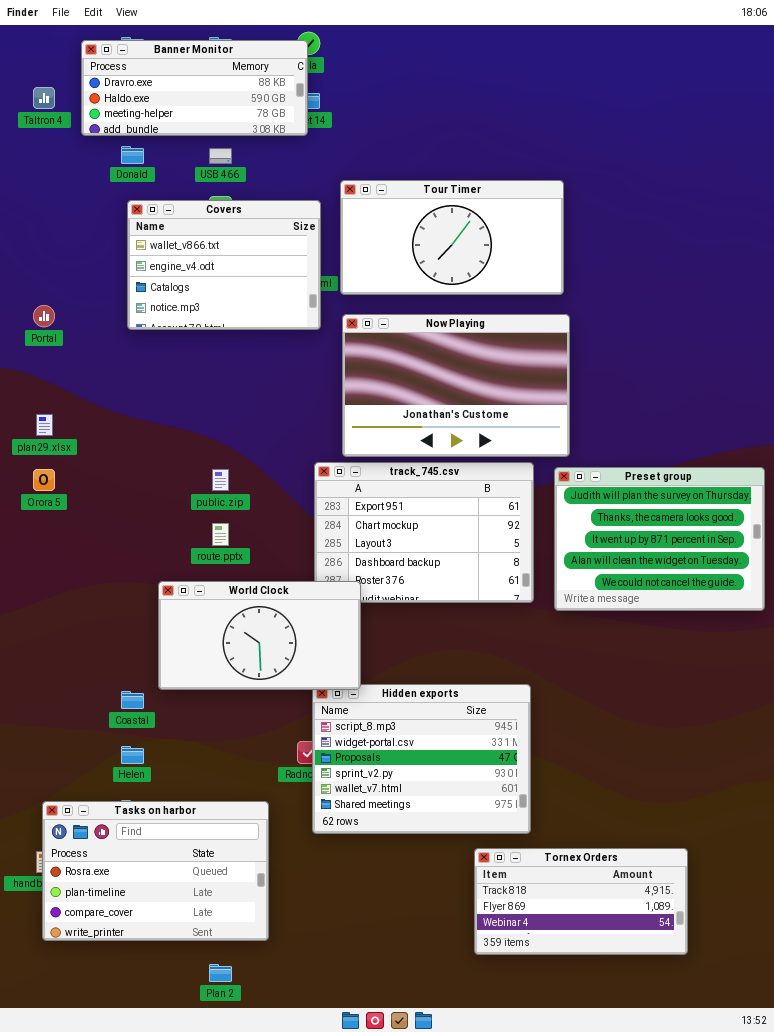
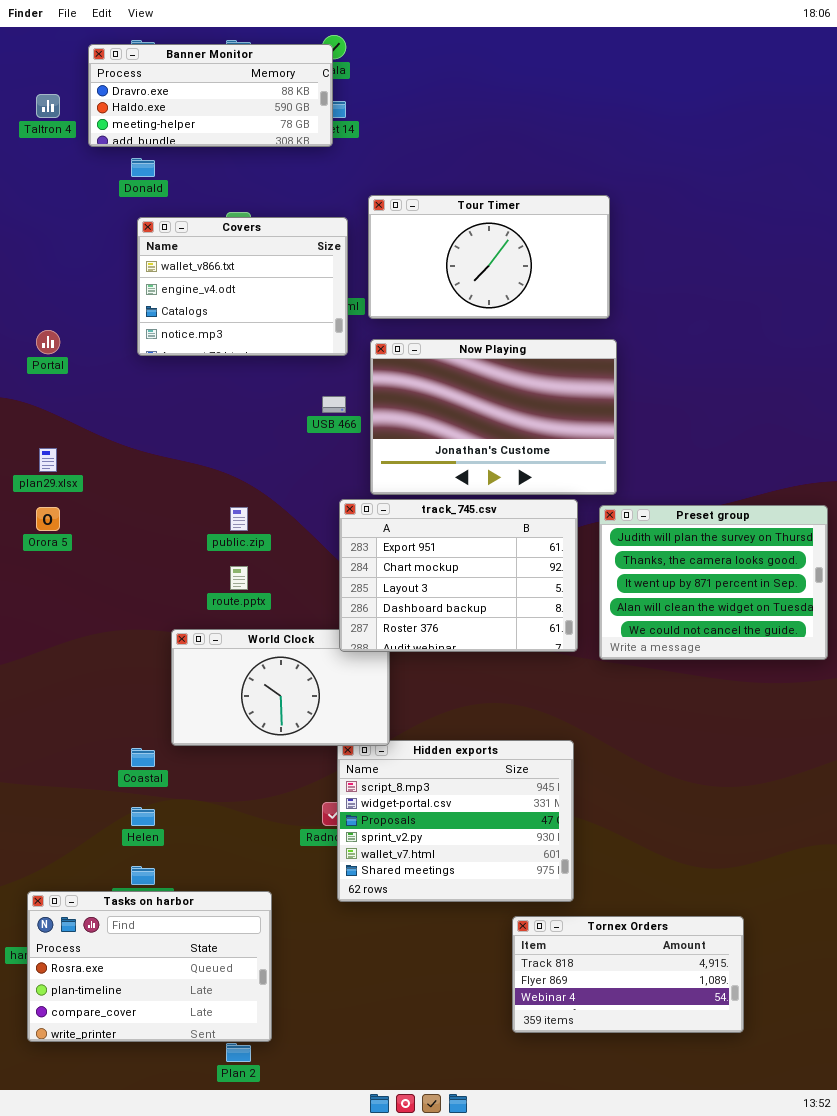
USB 466: [209,148,232,164] -> [322,396,346,413], moved
track_745.csv: [314,462,534,603] -> [339,499,578,652], raised
Tasks on harbor: [42,801,269,941] -> [27,891,272,1042], moved

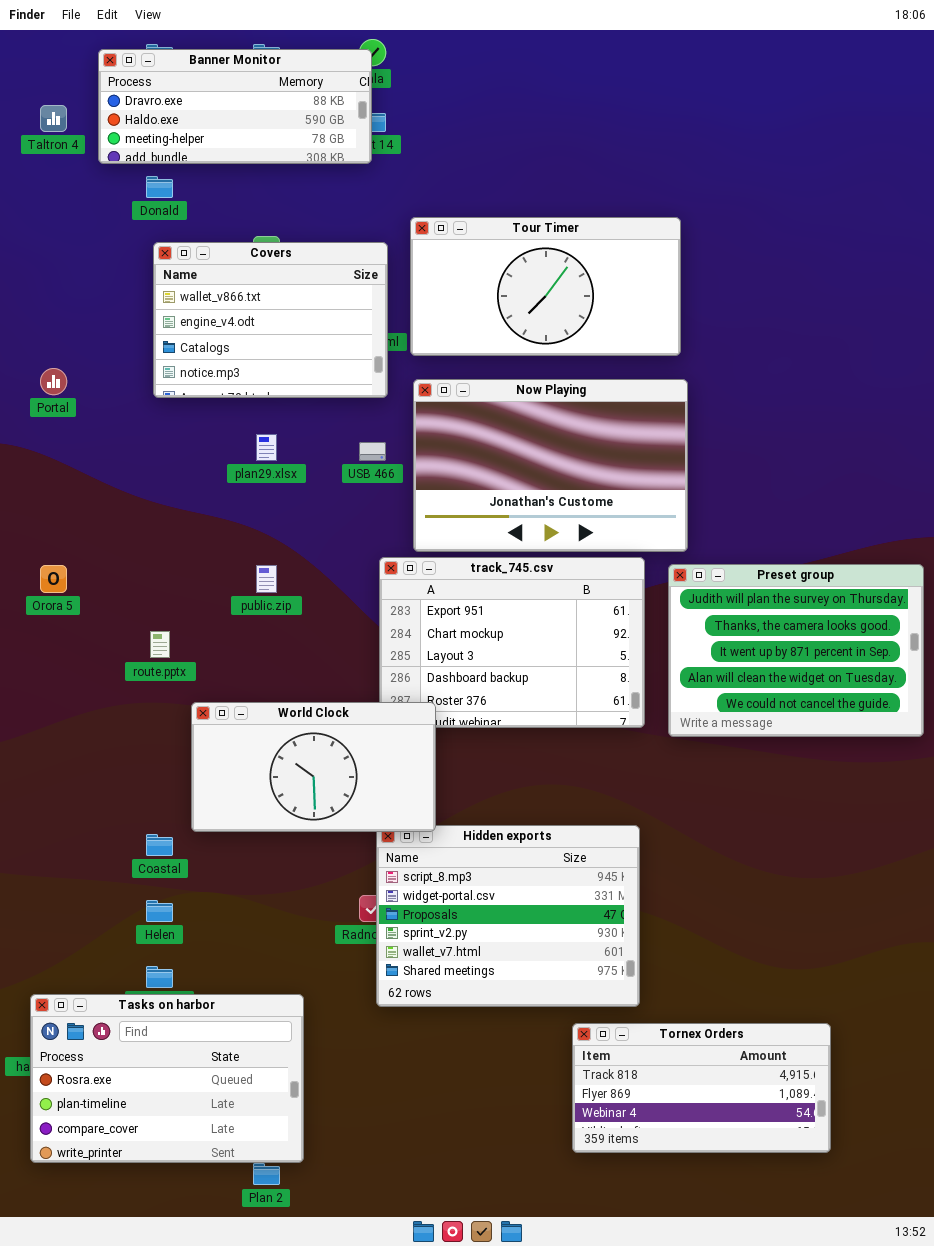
plan29.xlsx: [39,448,57,472] -> [256,434,277,461], moved
route.pptx: [230,566,248,590] -> [150,631,170,658], moved
World Clock: [171,629,390,746] -> [191,702,436,832], raised

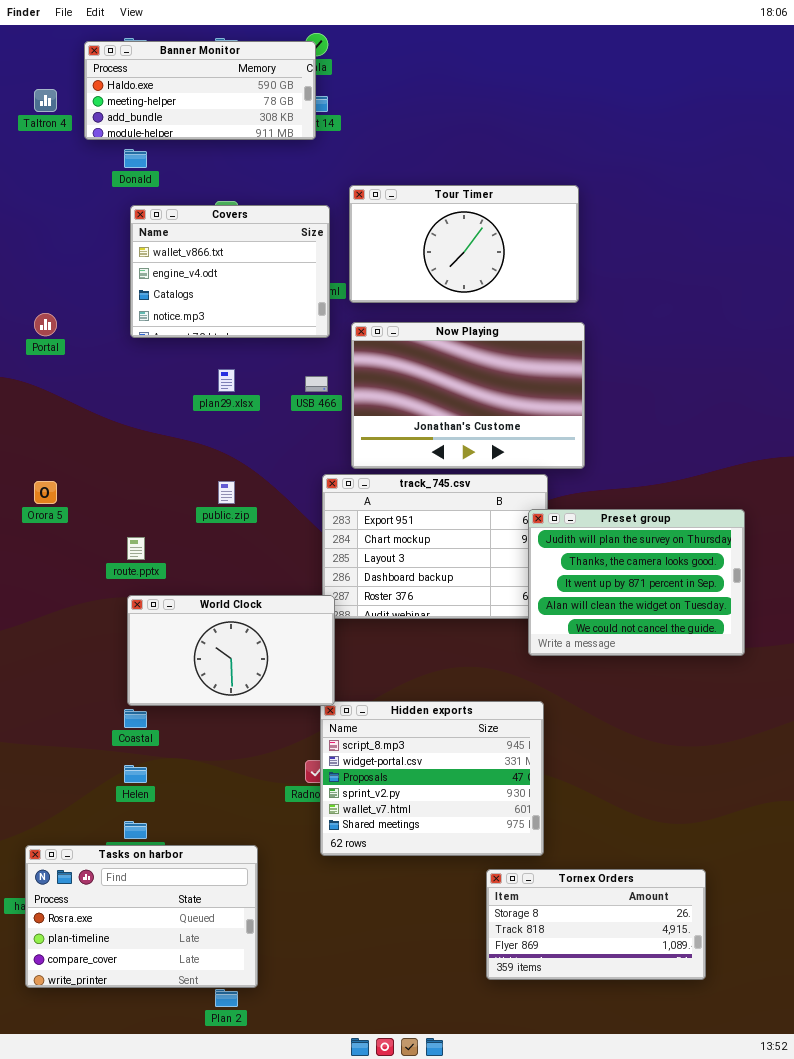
Banner Monitor: [98,49,372,164] -> [84,41,316,140], scrolled down 1 row
Preset group: [668,564,924,737] -> [528,509,745,656], moved
World Clock: [191,702,436,832] -> [127,595,335,706], moved
Tornex Orders: [572,1023,831,1153] -> [486,869,706,980], scrolled up 1 row

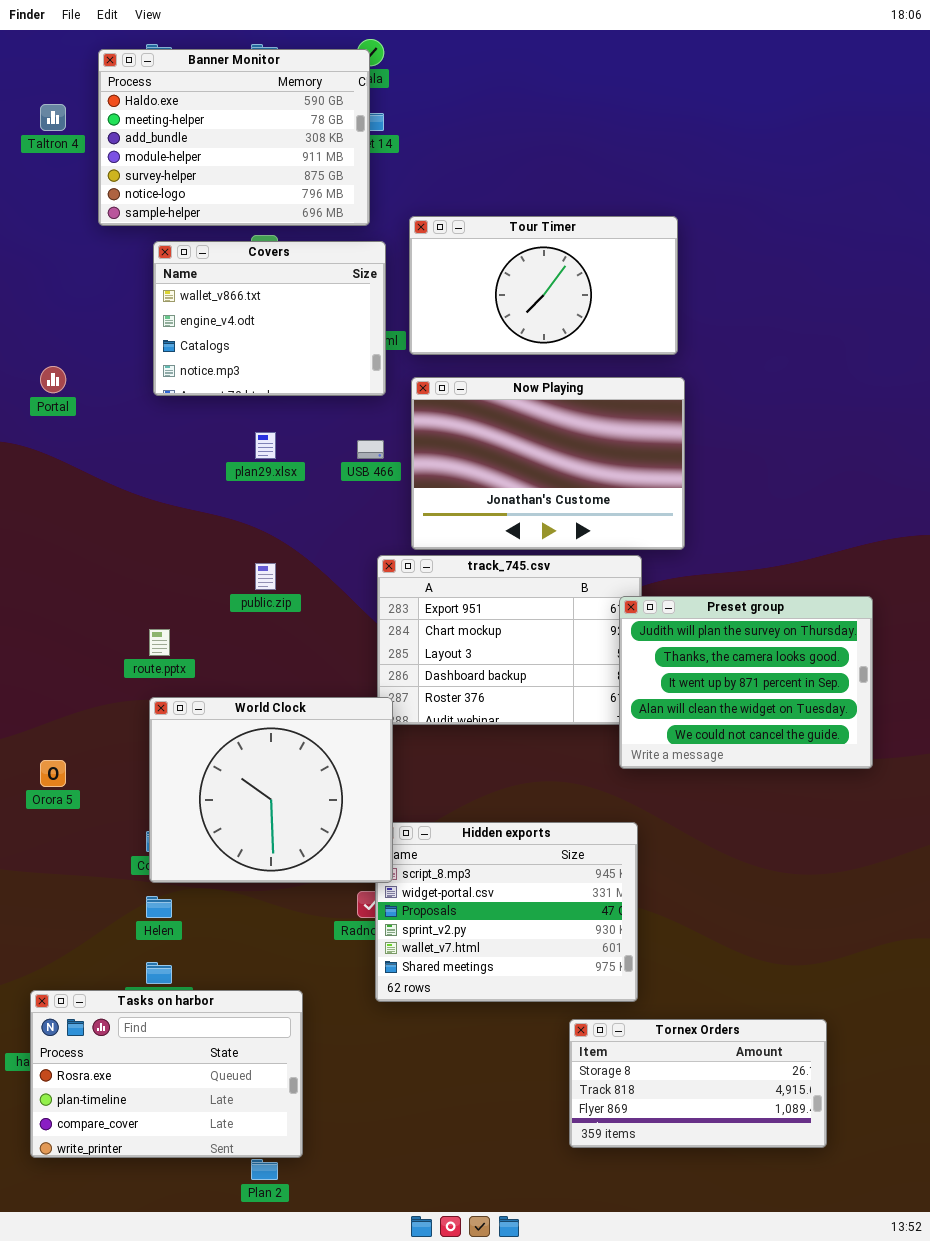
Banner Monitor: [84,41,316,140] -> [98,49,370,226], resized
Orora 5: [34,481,57,504] -> [40,760,66,787], moved
World Clock: [127,595,335,706] -> [149,697,393,883], resized

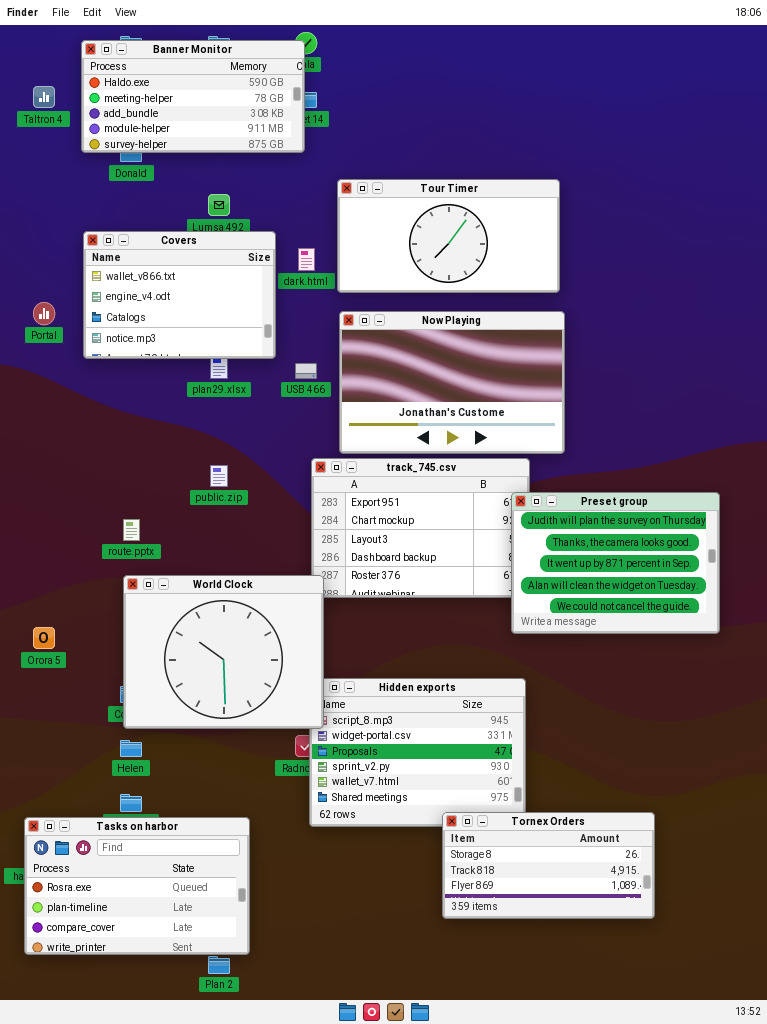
Banner Monitor: [98,49,370,226] -> [81,40,305,153], resized
Covers: [153,241,386,396] -> [83,231,276,359], moved
Tornex Orders: [569,1019,827,1148] -> [442,812,655,919], moved

